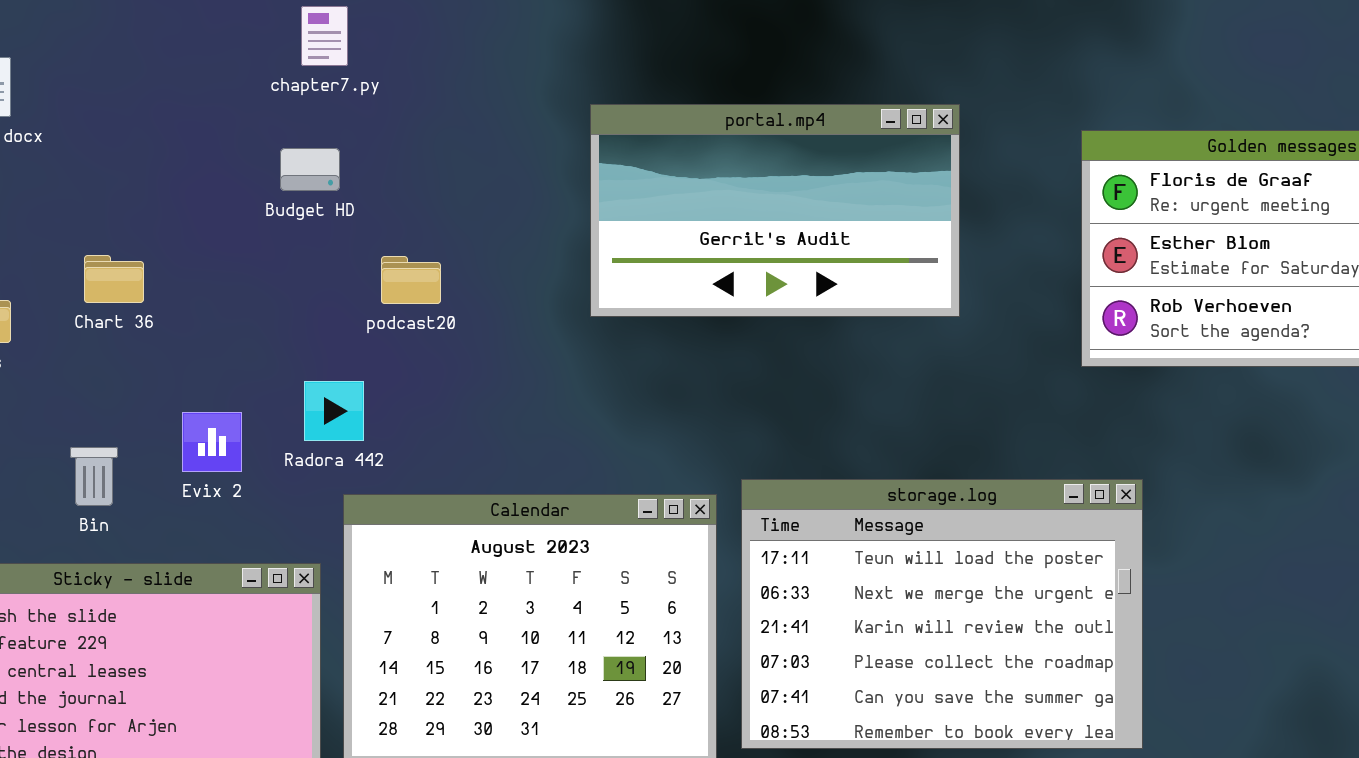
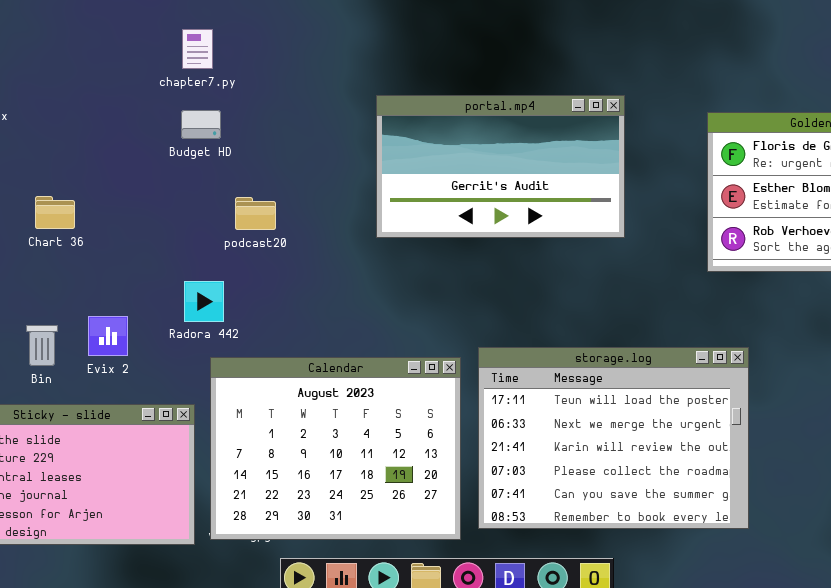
Budget HD: [280,148,340,191] -> [181,110,221,139], moved
Evix 2: [182,412,242,472] -> [88,316,128,356], moved

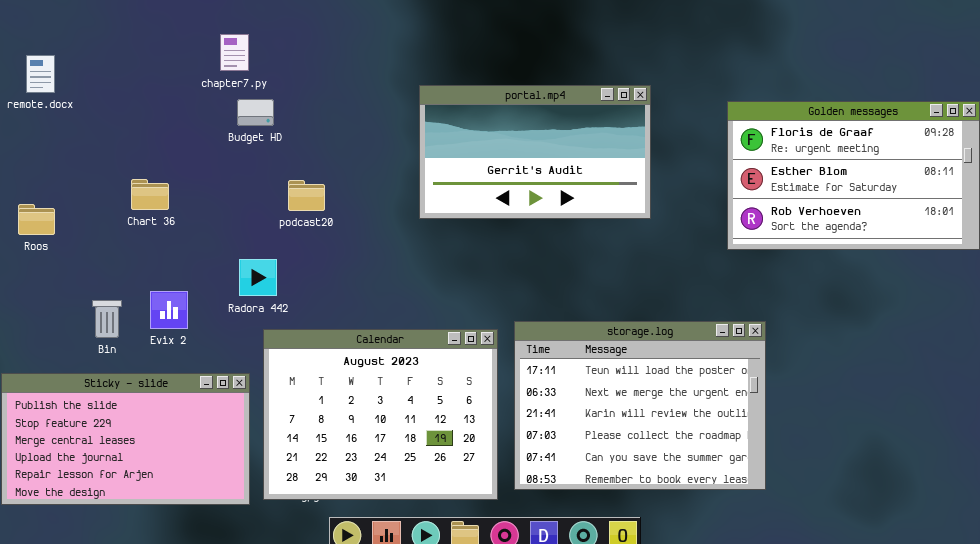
chapter7.py: [182,29,213,69] -> [220,34,249,71], moved
Chart 36: [35,196,75,229] -> [131,179,169,210], moved

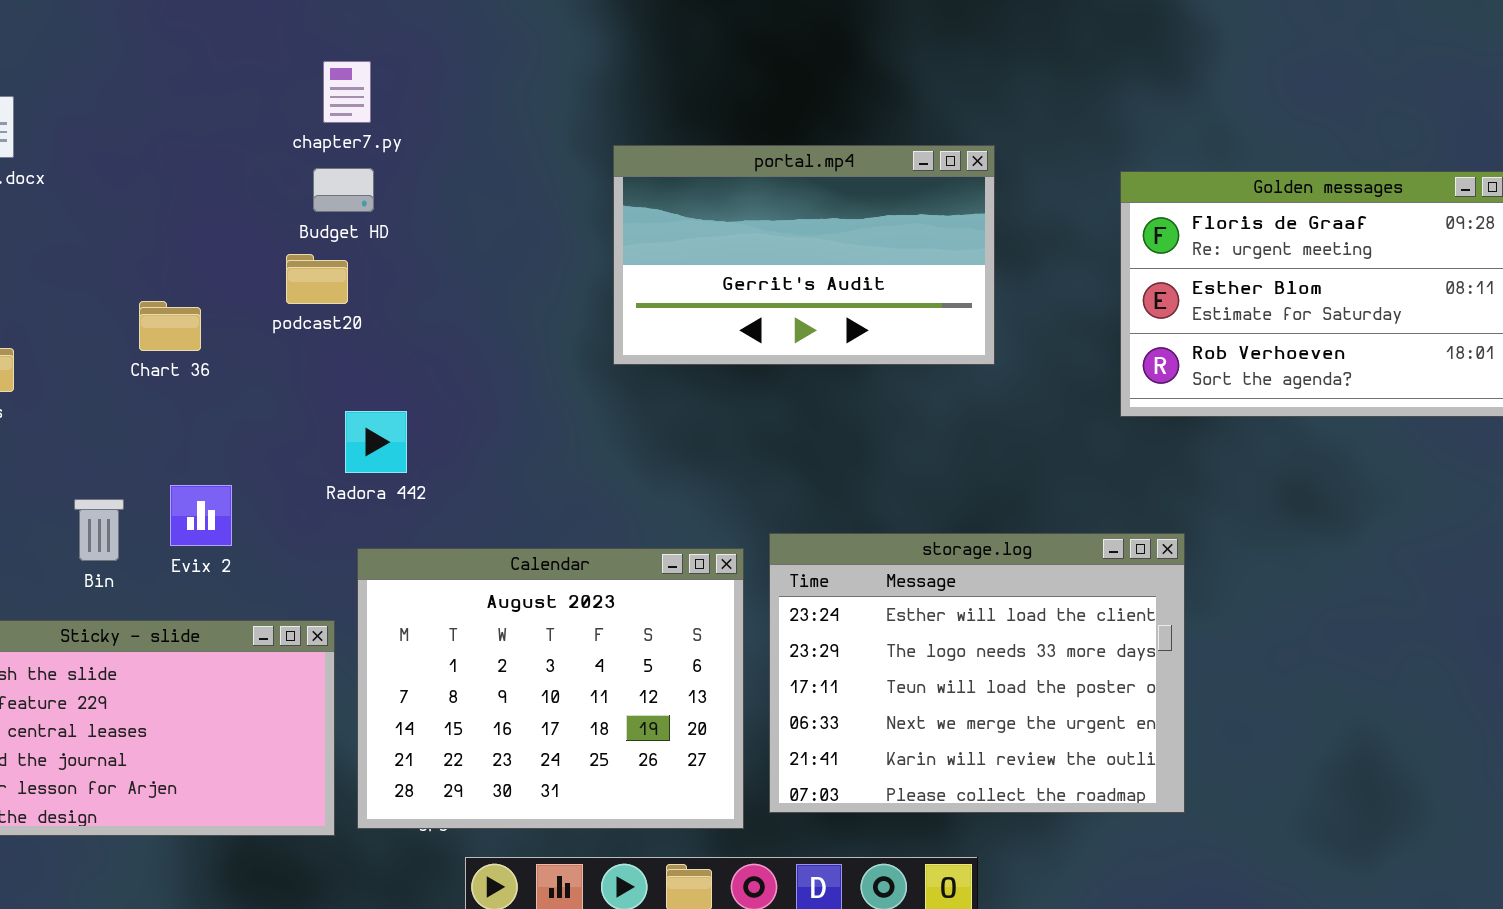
chapter7.py: [220,34,249,71] -> [323,61,371,123], moved
podcast20: [288,180,325,211] -> [286,254,348,304], moved
Radora 442: [239,259,277,296] -> [345,411,407,473], moved
storage.log: [514,321,766,490] -> [769,533,1185,813], scrolled up 2 rows

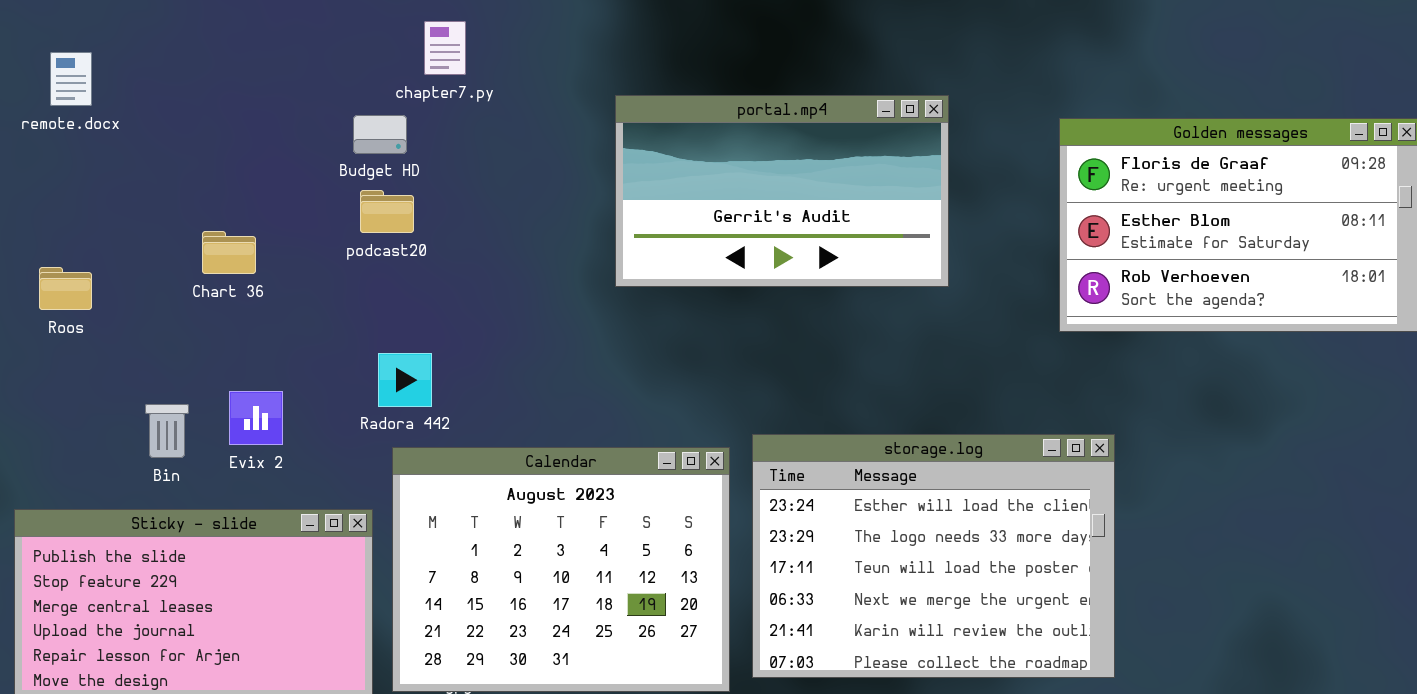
chapter7.py: [323,61,371,123] -> [424,21,466,75], moved
podcast20: [286,254,348,304] -> [360,190,414,233], moved
Radora 442: [345,411,407,473] -> [378,353,432,407], moved

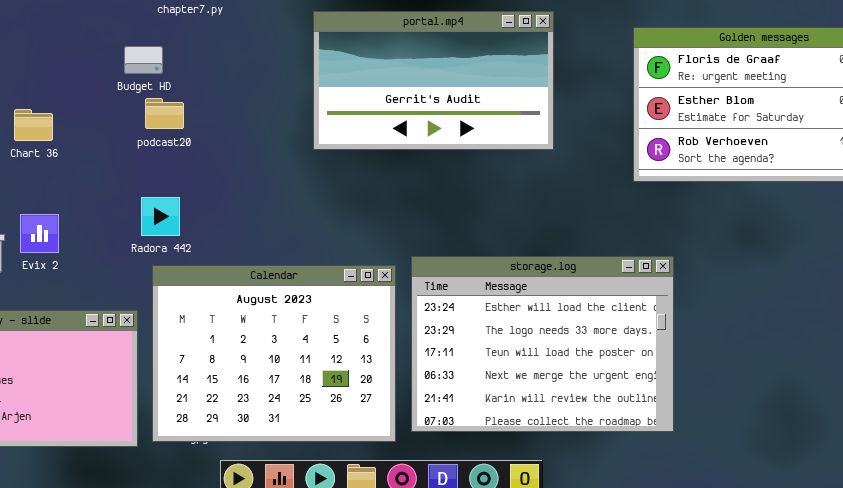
Budget HD: [353,115,407,154] -> [124,46,163,74], moved
podcast20: [360,190,414,233] -> [145,98,184,129], moved
Evix 2: [229,391,283,445] -> [20,214,59,253], moved

